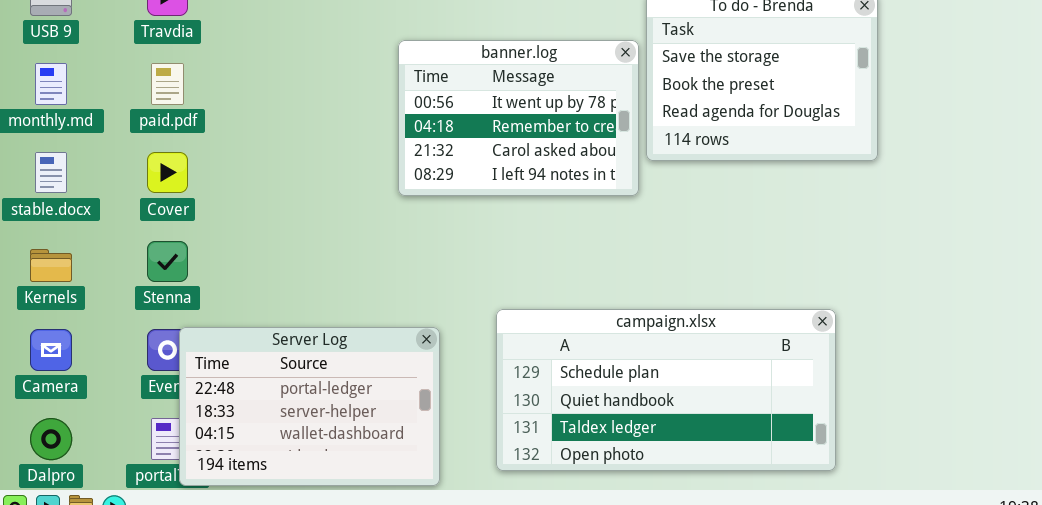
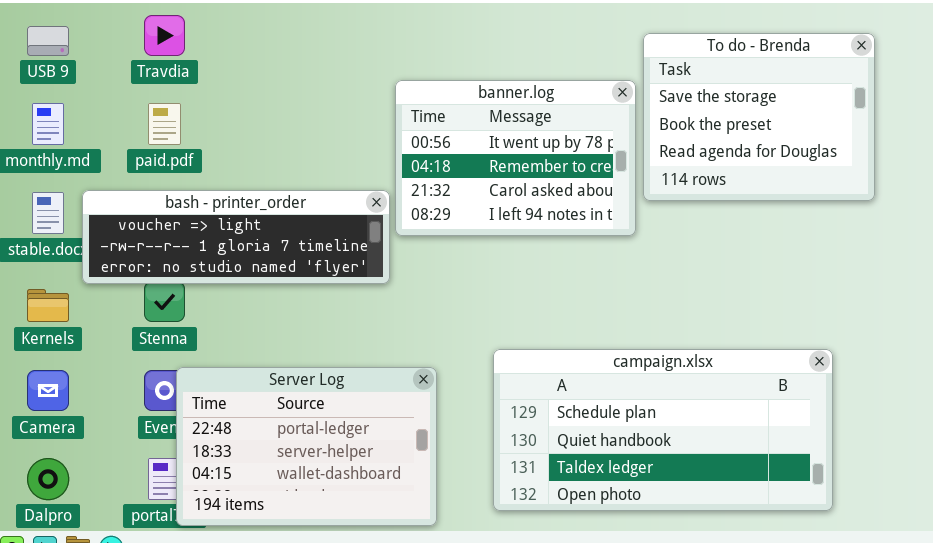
bash - printer_order: none -> [82,190,390,284], opened

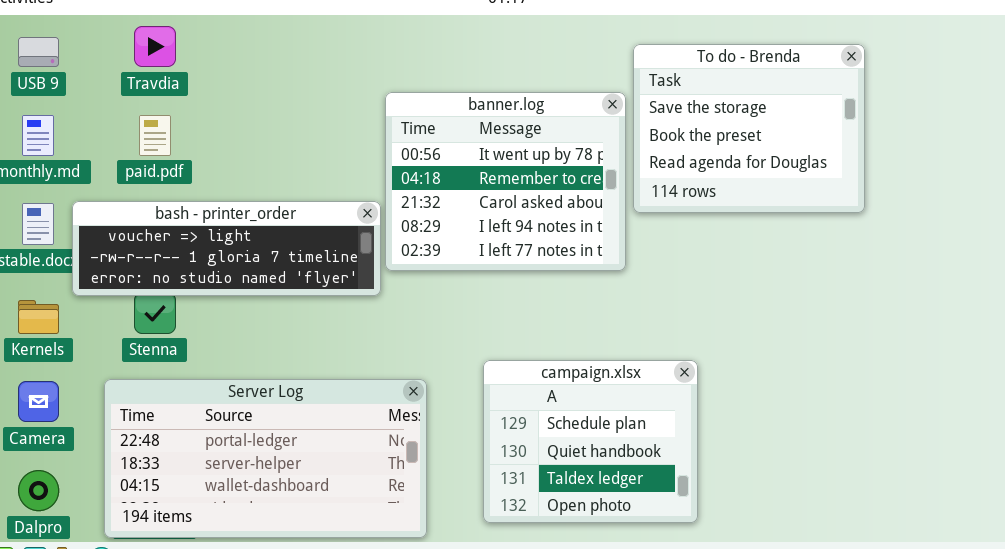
banner.log: [395,80,636,236] -> [385,92,626,271], resized
campaign.xlsx: [493,349,833,511] -> [483,360,698,523], resized
Server Log: [176,367,437,526] -> [104,379,427,538], resized

